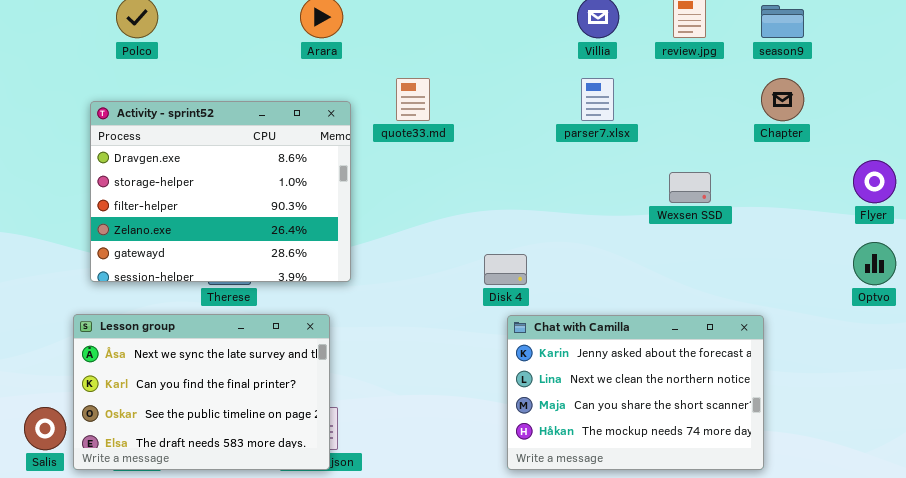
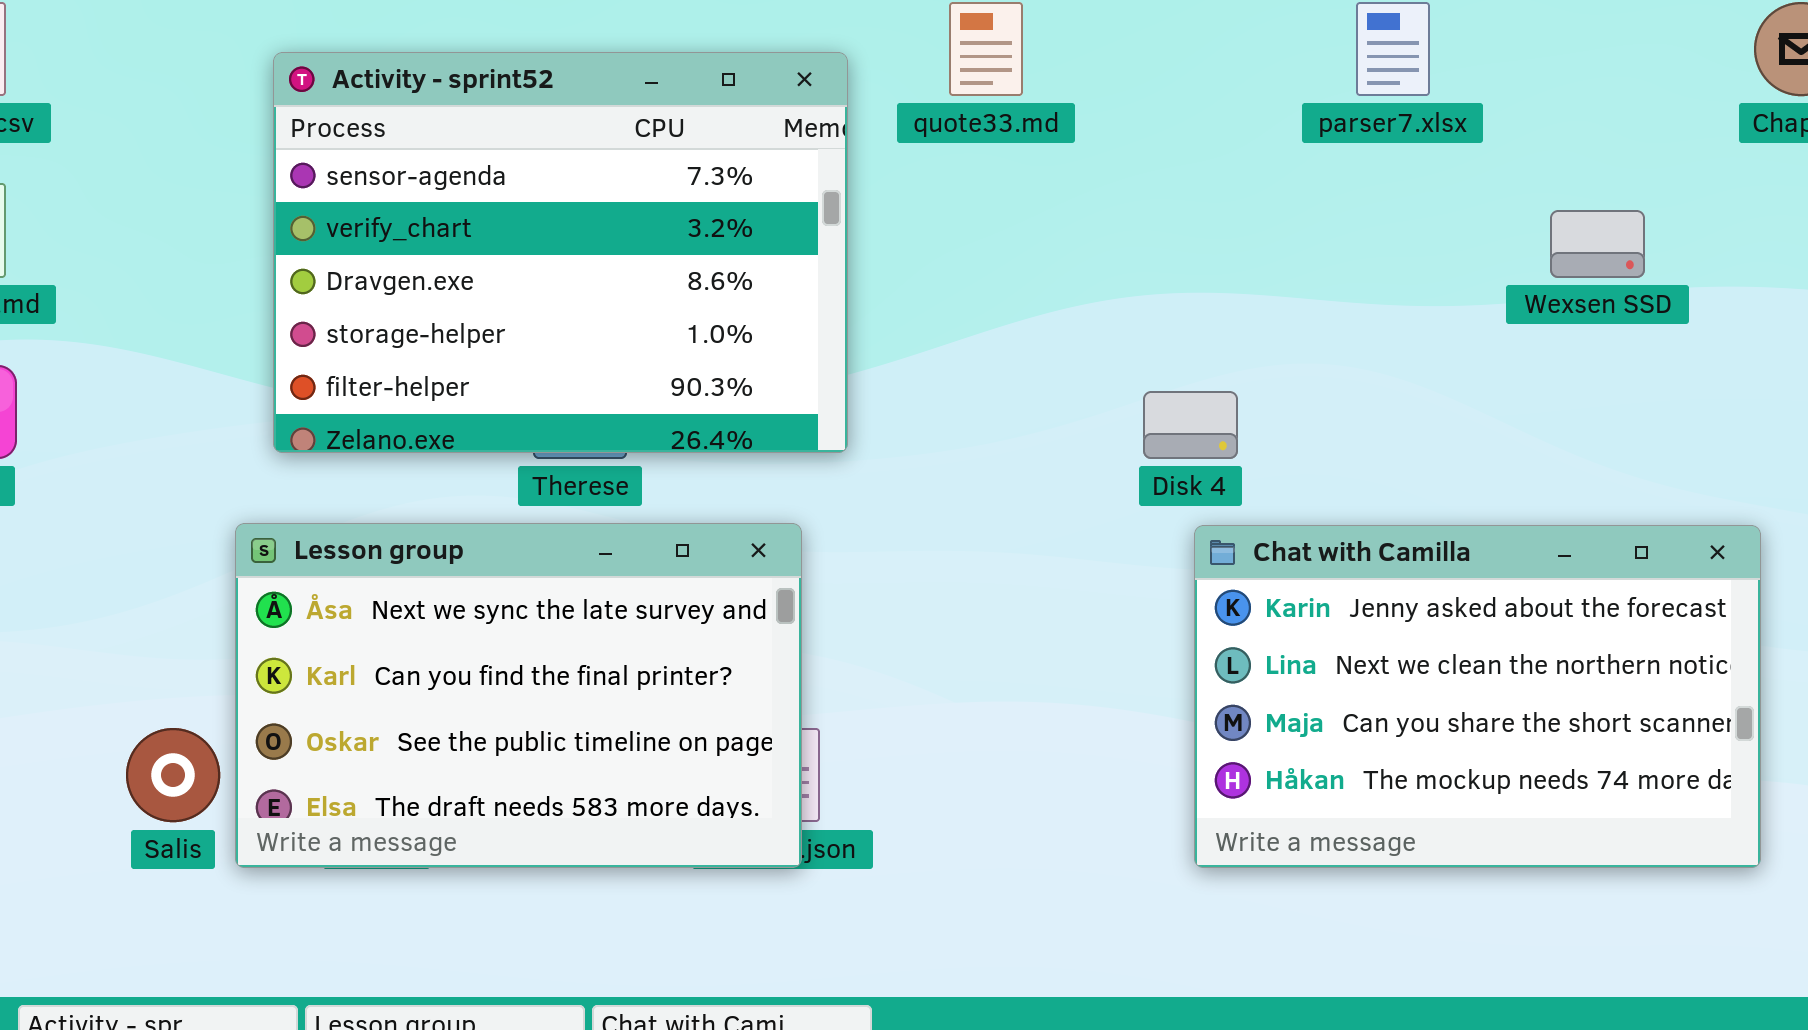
Activity - sprint52: [90,101,351,282] -> [273,52,848,453], scrolled up 2 rows

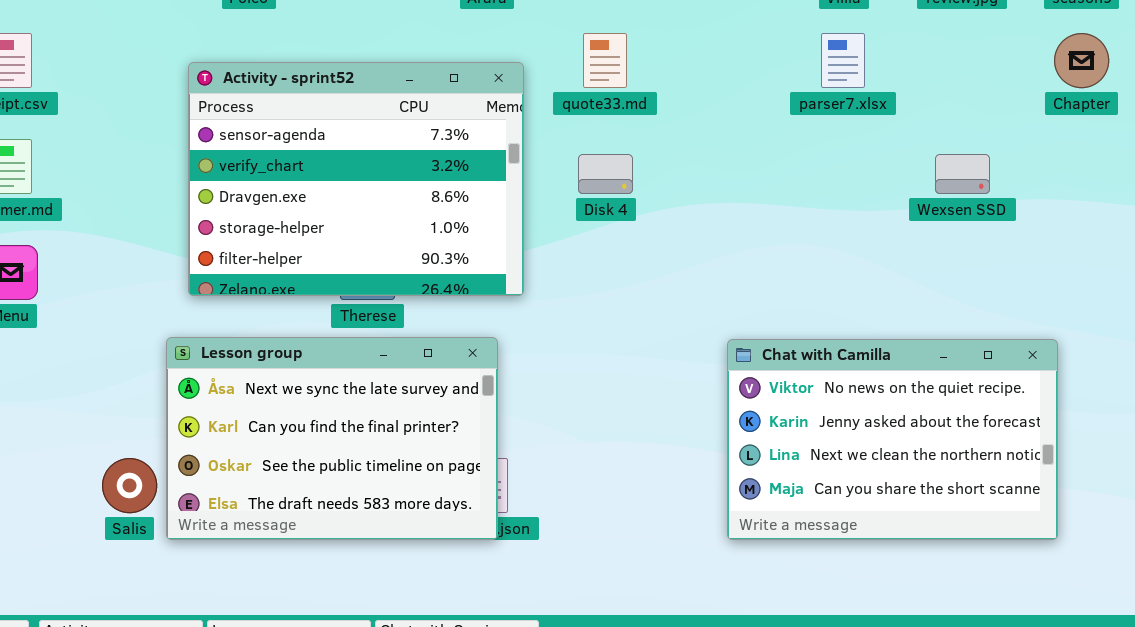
Disk 4: [1143,391,1238,459] -> [578,154,633,194], moved
Chat with Camilla: [1194,525,1761,868] -> [727,339,1058,540], scrolled up 1 row

